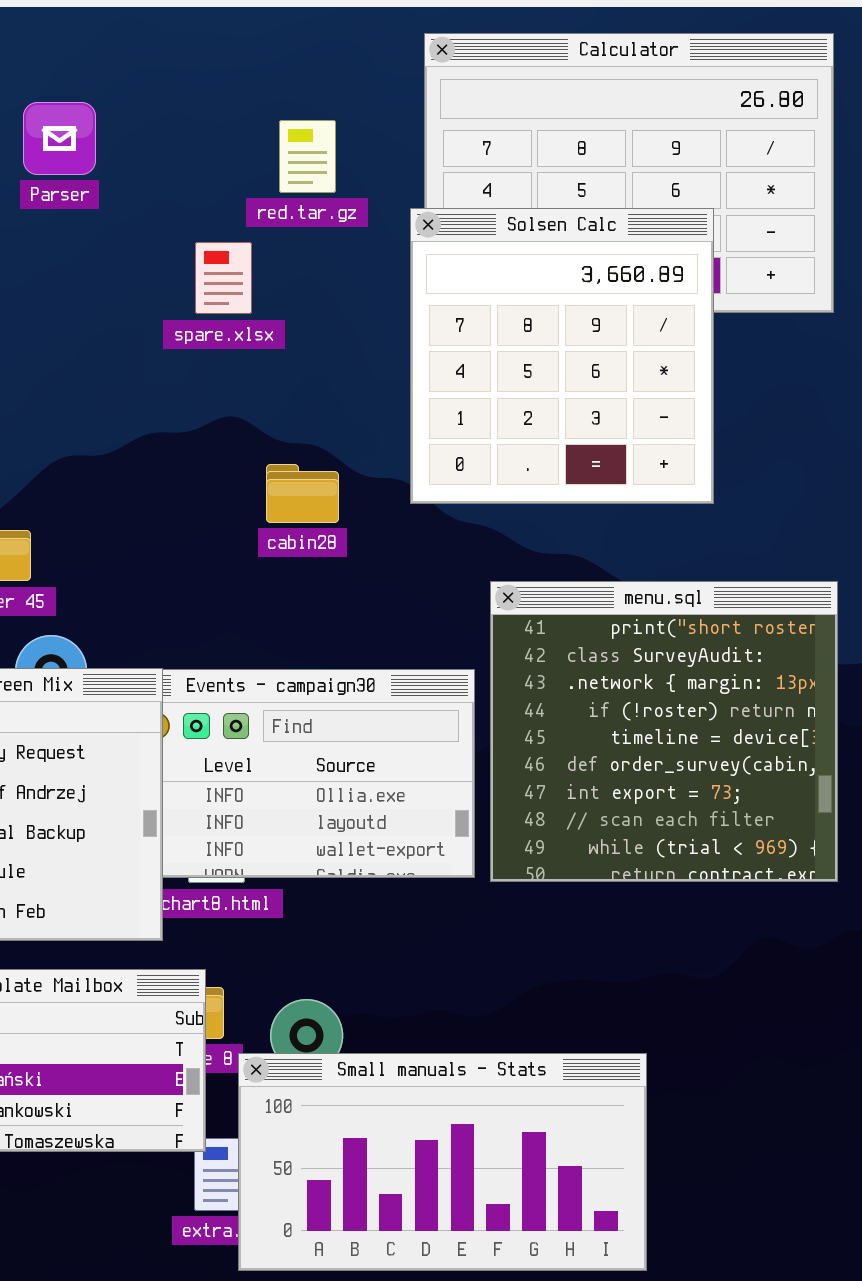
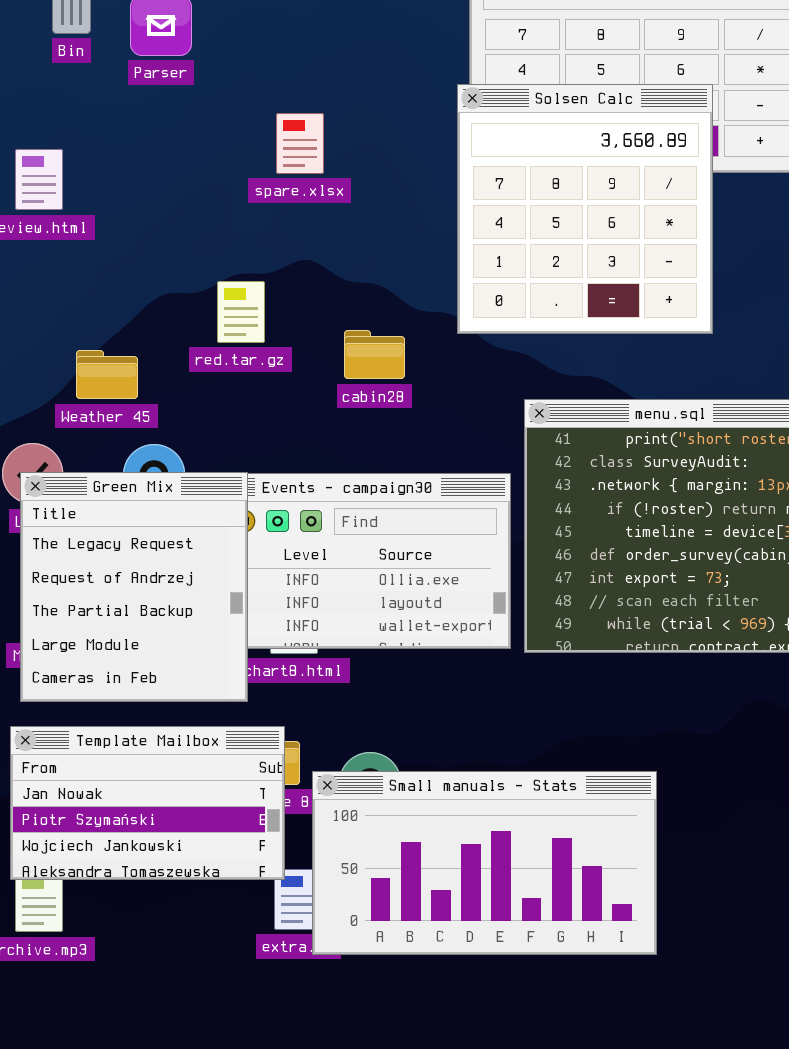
red.tar.gz: [279,120,336,193] -> [217,281,265,343], moved
cabin28: [266,464,339,523] -> [344,330,405,379], moved
Small manuals - Stats: [238,1053,647,1271] -> [312,771,657,955], moved

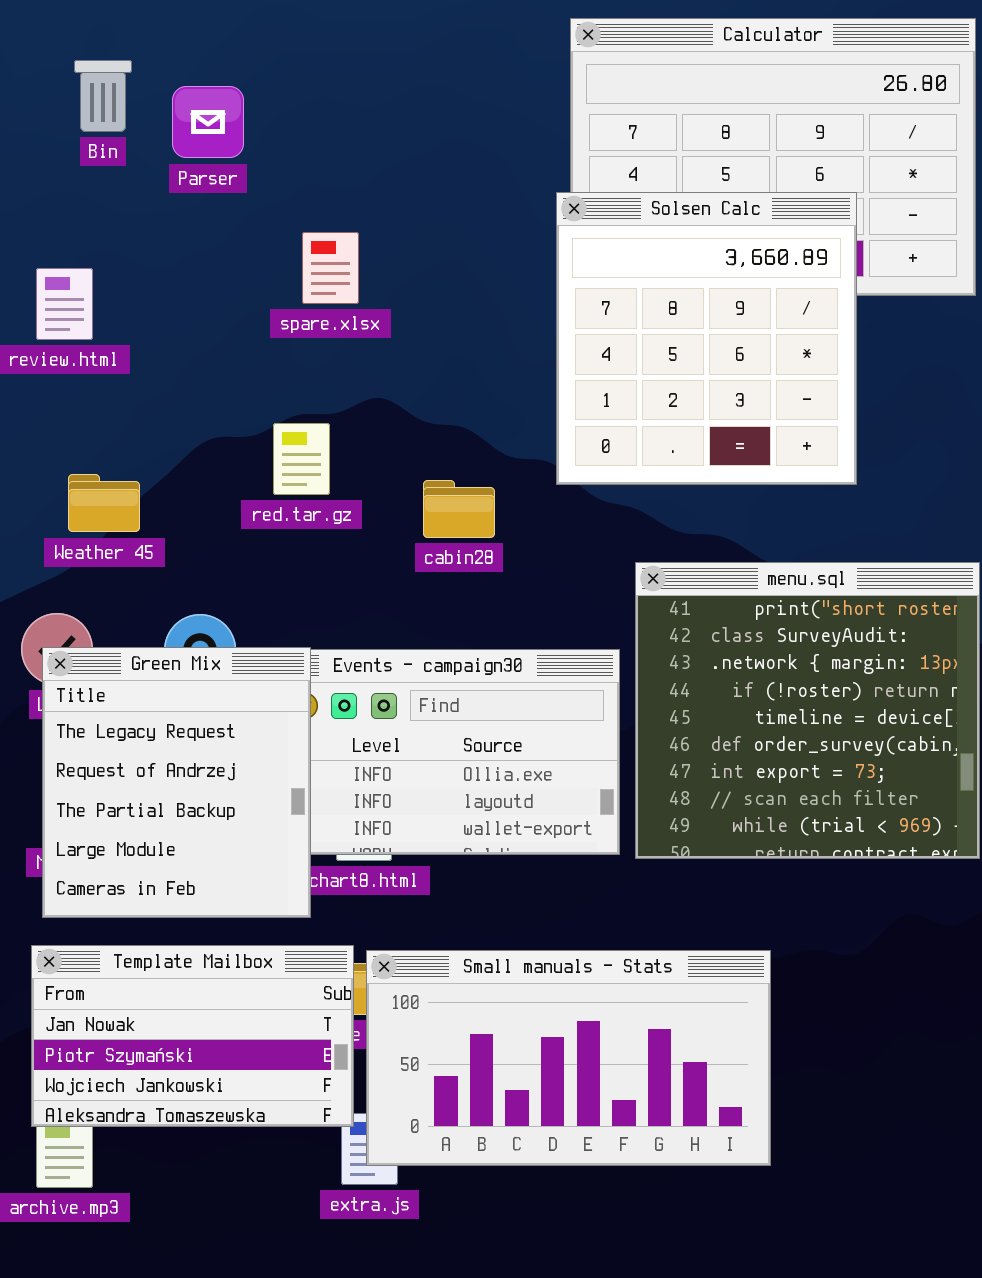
spare.xlsx: [276,113,324,174] -> [302,232,359,304], moved
Weather 45: [76,350,138,399] -> [68,474,140,532], moved
Small manuals - Stats: [312,771,657,955] -> [366,950,771,1166], moved

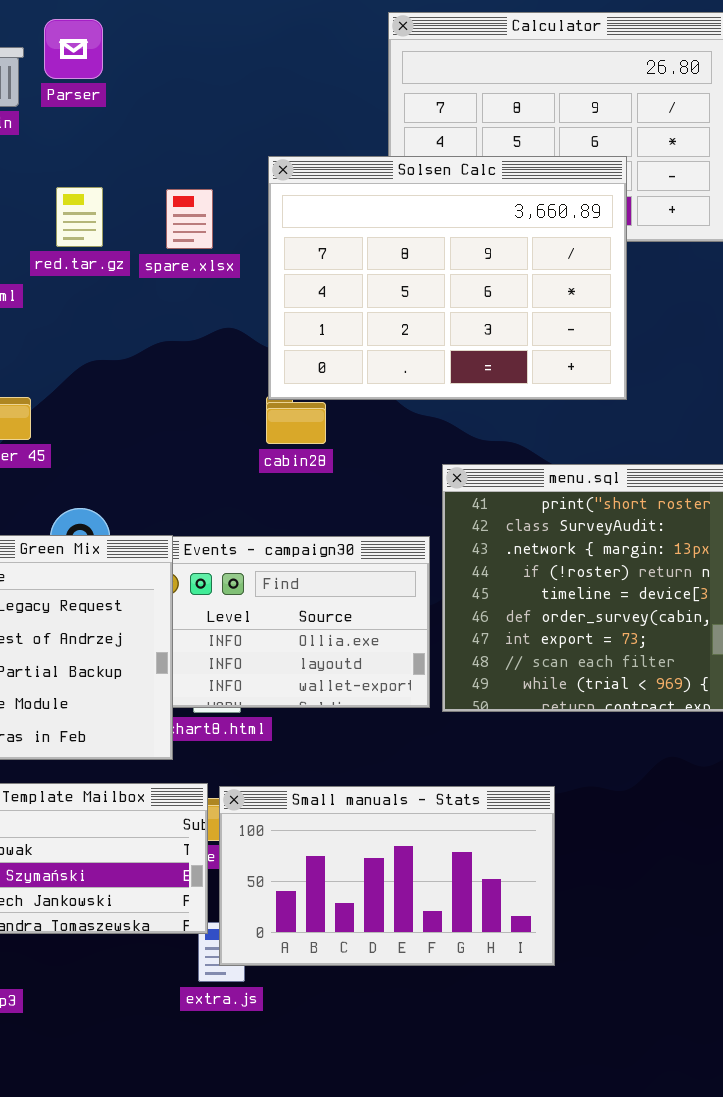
Parser: [172,86,244,158] -> [44,19,103,79], moved
Solsen Calc: [556,192,857,485] -> [268,156,627,400], resized
red.tar.gz: [273,423,330,495] -> [56,187,103,247], moved

